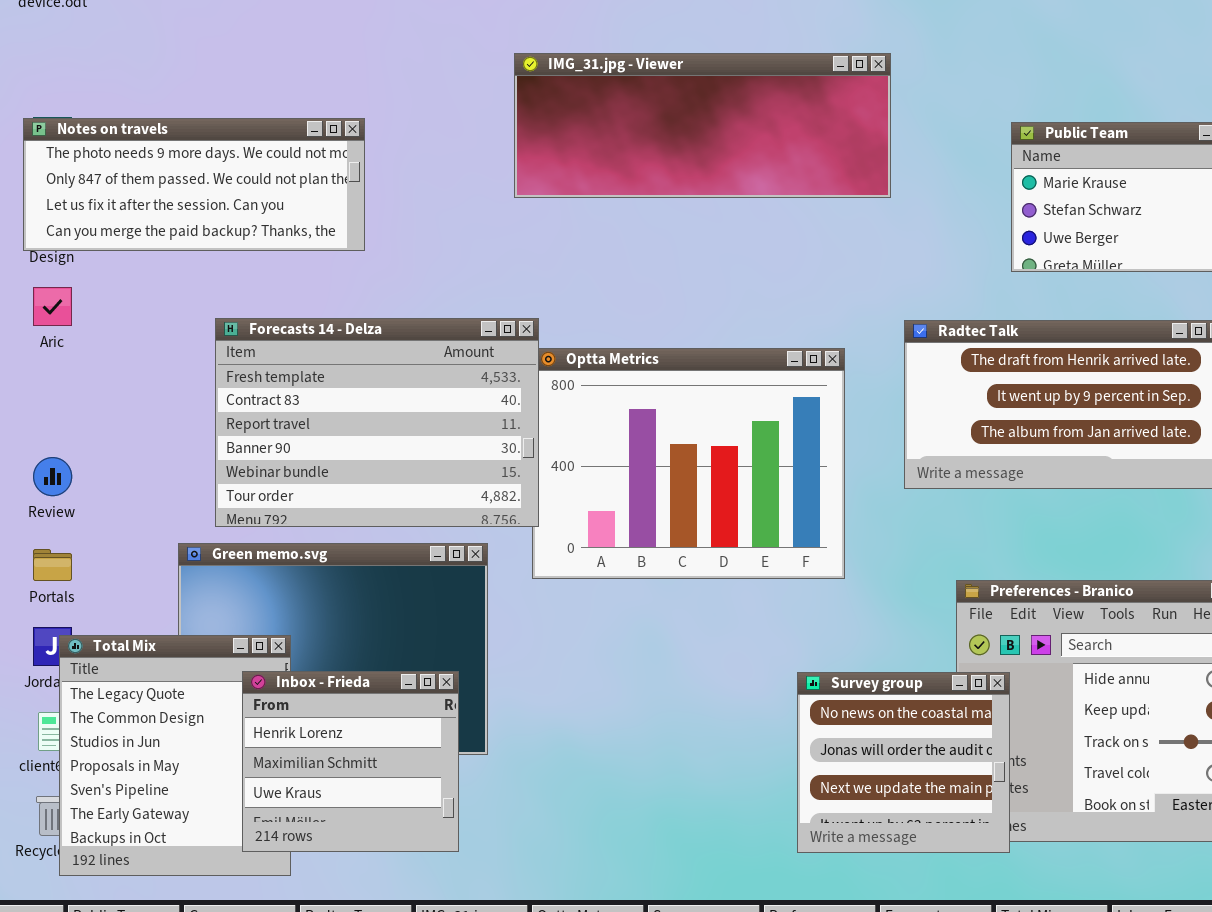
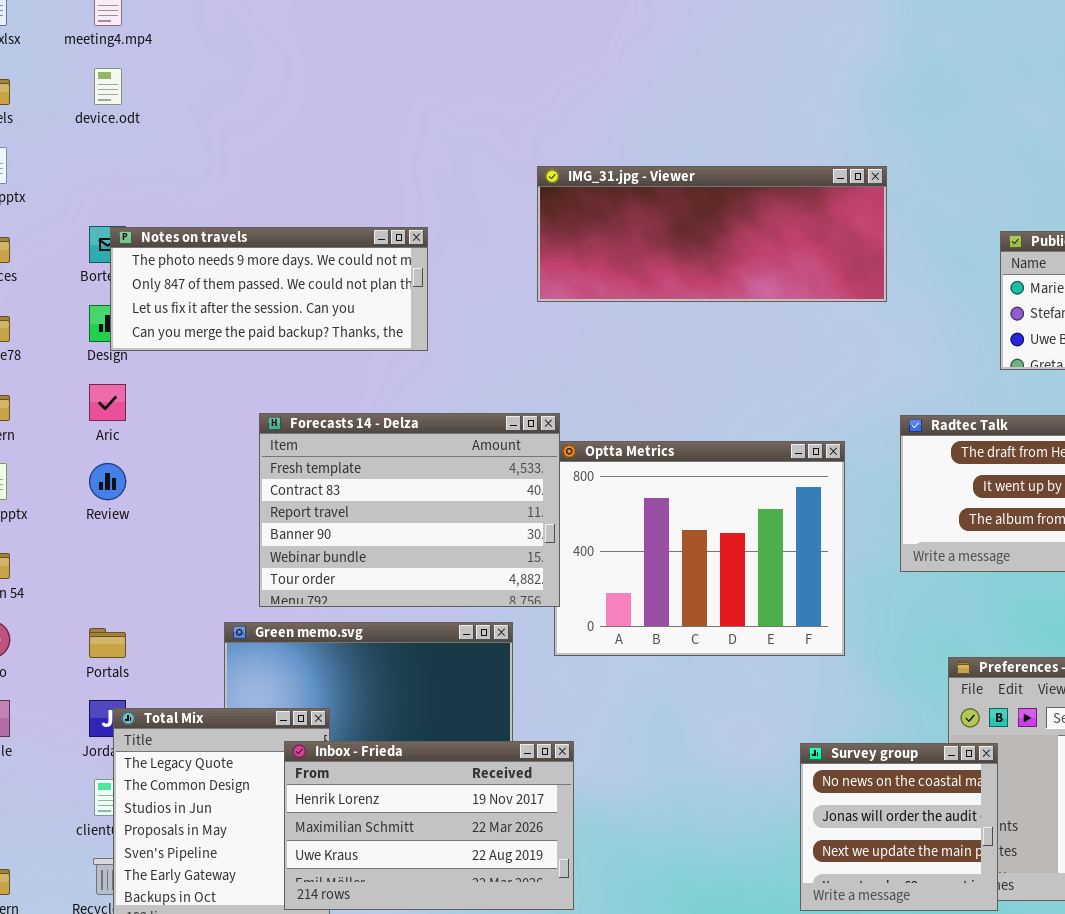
Notes on travels: [23,118,365,251] -> [110,227,428,351], moved
Review: [33,457,72,496] -> [89,463,126,500], moved
Inbox - Frieda: [242,671,459,852] -> [284,741,574,910], resized

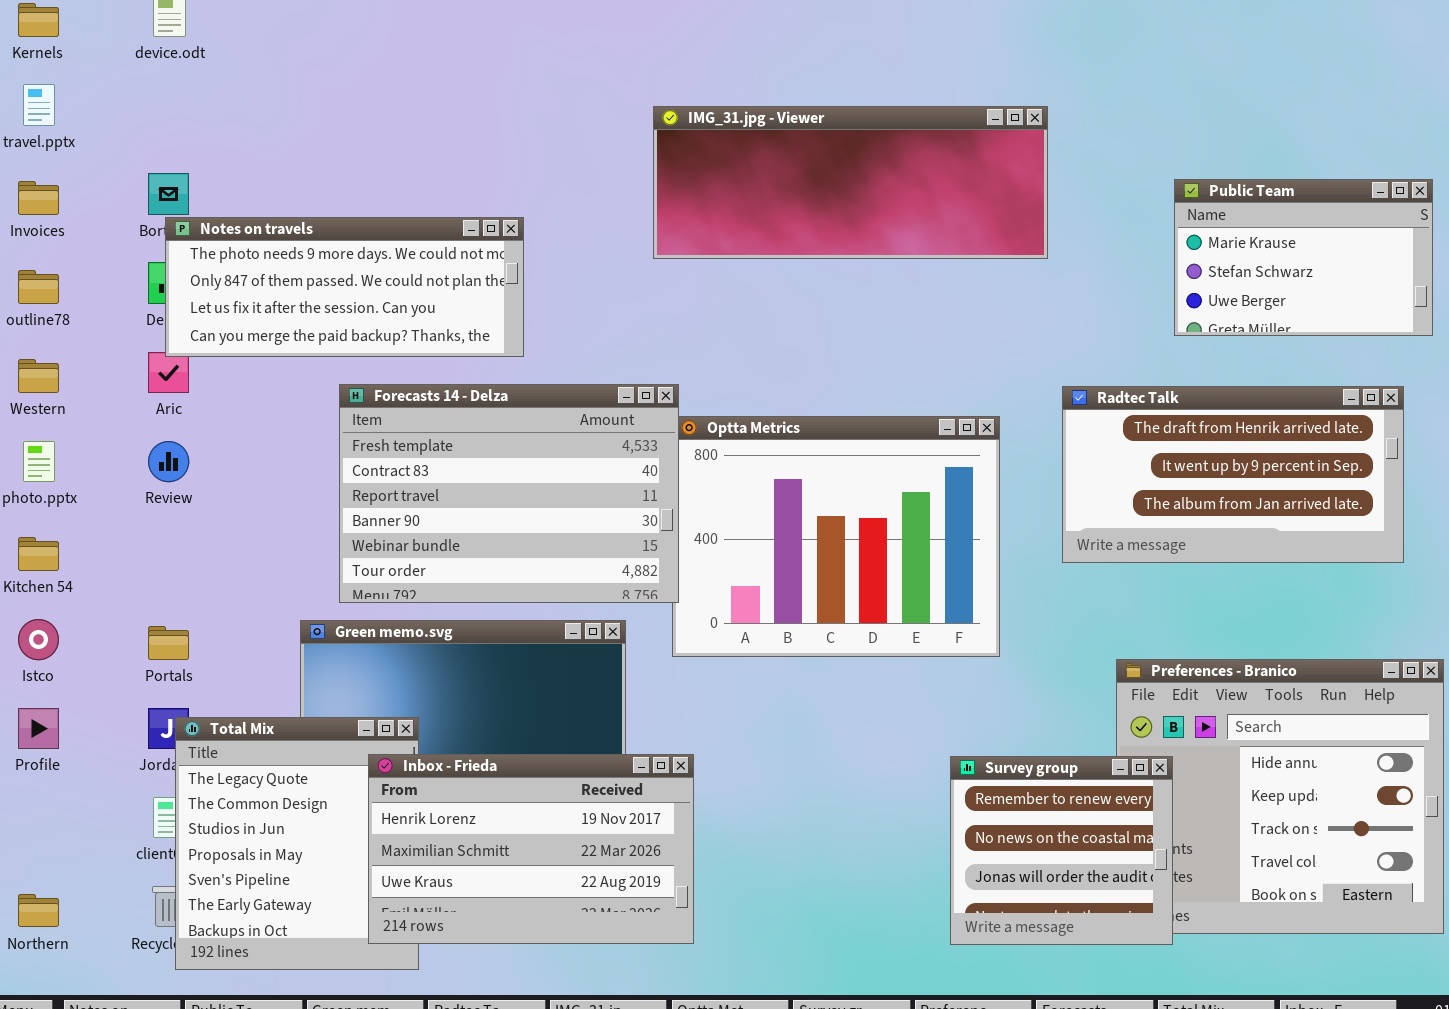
Notes on travels: [110,227,428,351] -> [165,217,524,357], moved
Survey group: [800,743,998,911] -> [950,756,1173,945], scrolled up 1 row

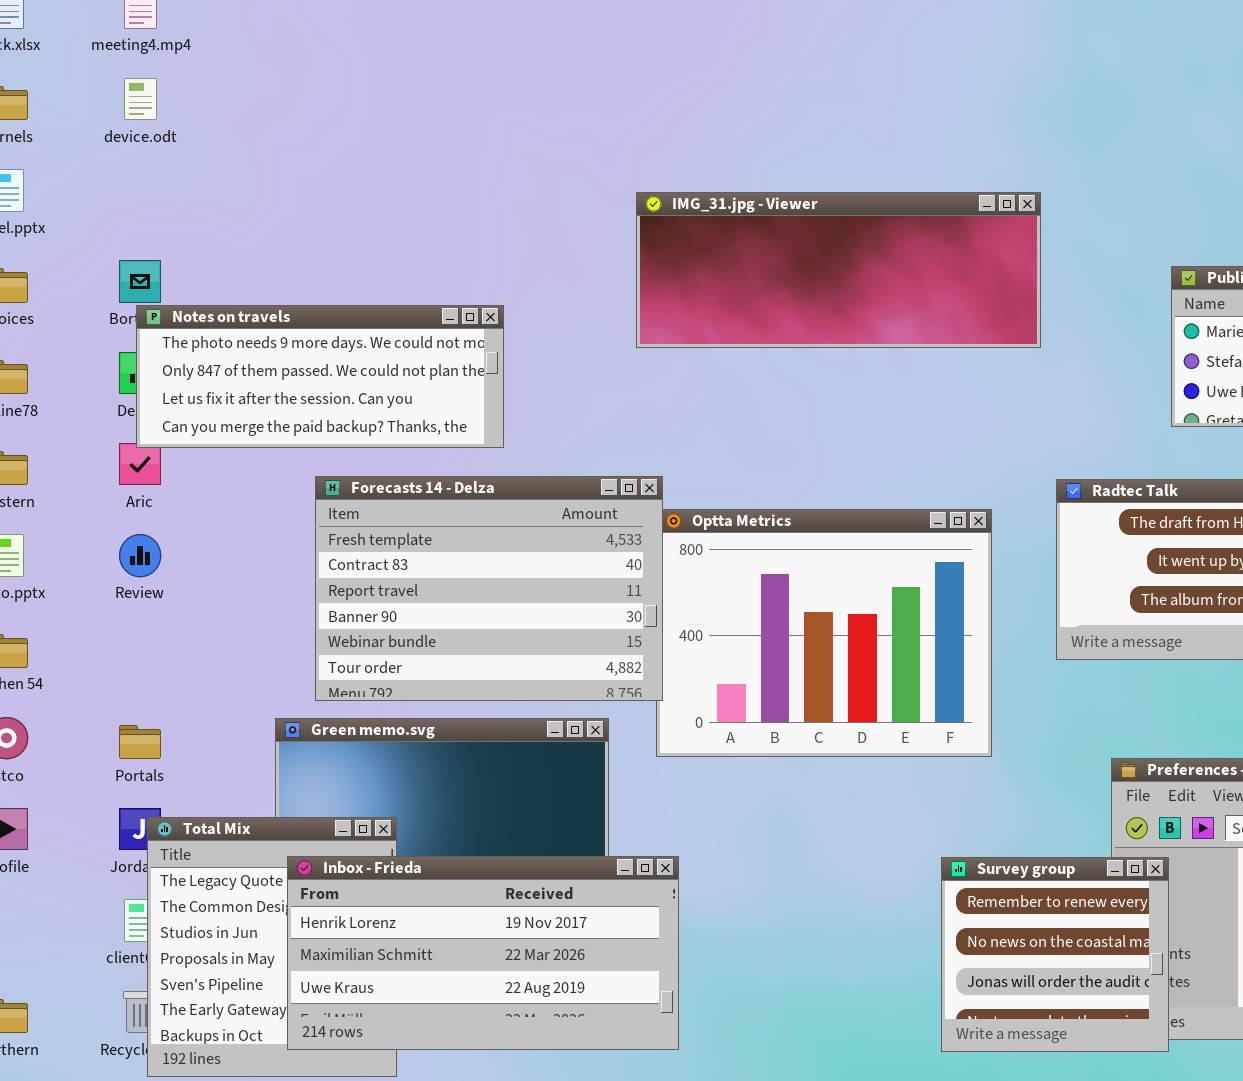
Inbox - Frieda: [368,754,694,944] -> [287,856,679,1050], resized

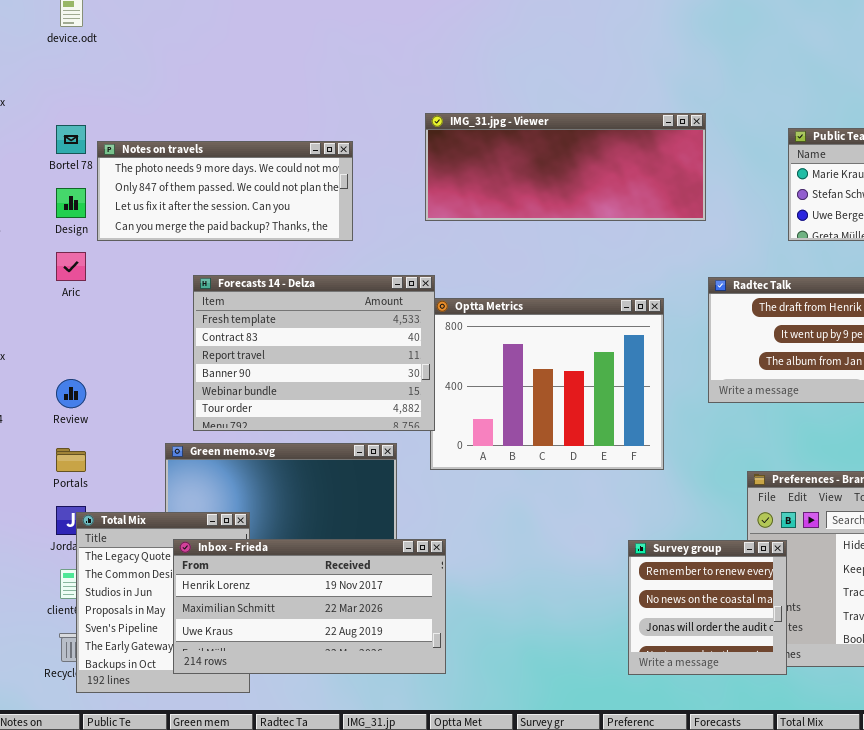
IMG_31.jpg - Viewer: [636,192,1041,348] -> [425,113,706,221], moved
Notes on travels: [136,305,504,448] -> [97,141,353,241], moved
Review: [119,534,161,577] -> [56,379,86,408], moved

